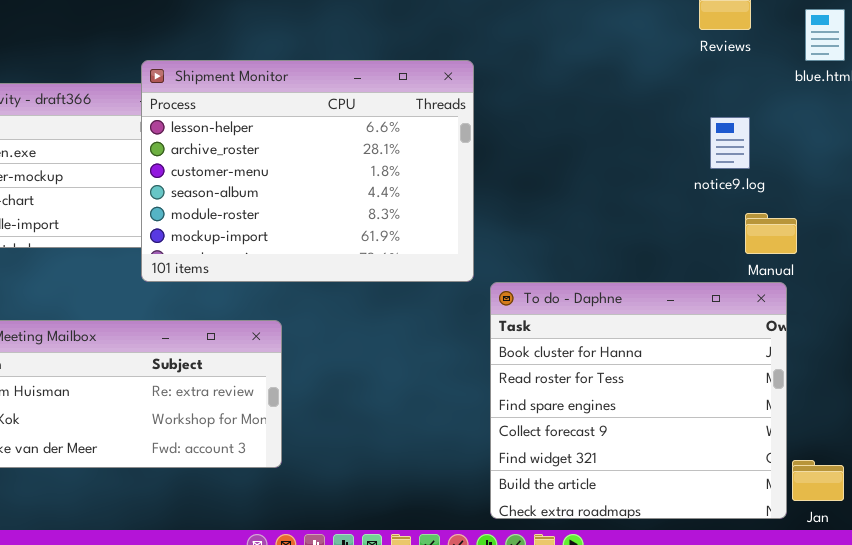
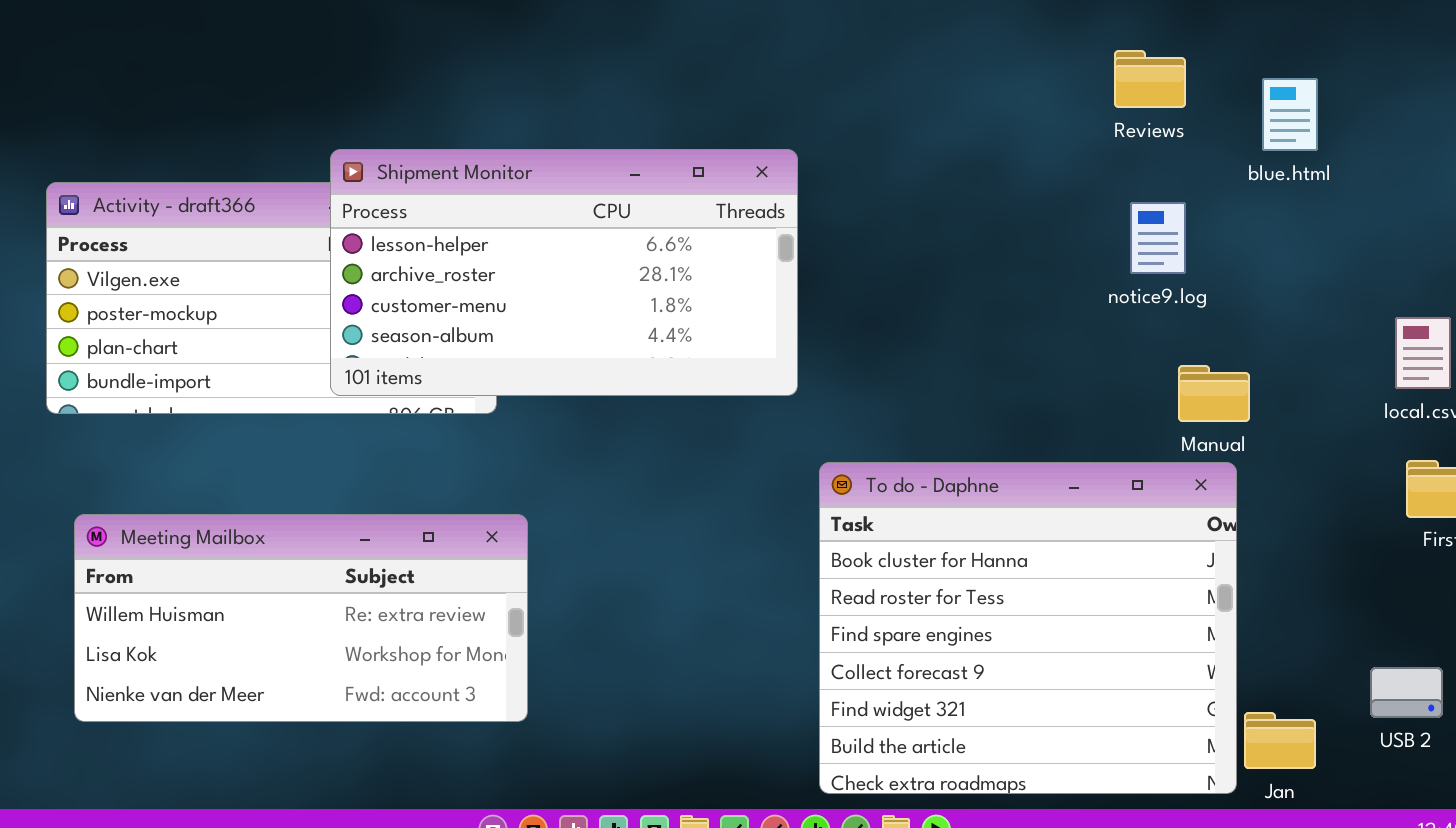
Shipment Monitor: [141,60,474,282] -> [330,149,798,396], resized
notice9.log: [710,117,750,169] -> [1130,202,1186,274], moved

